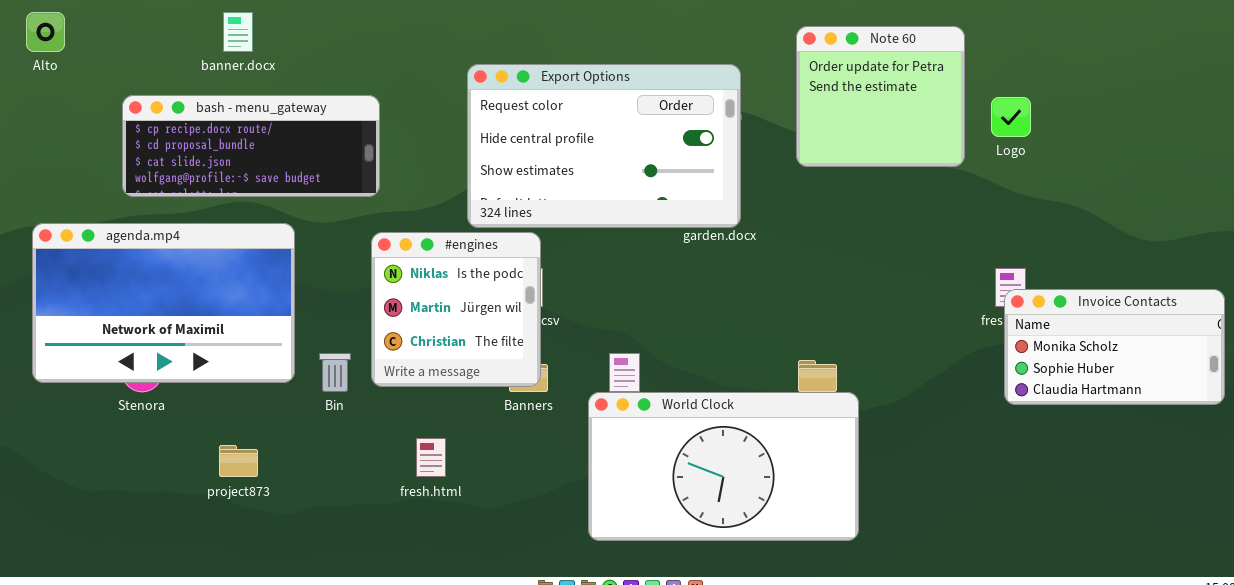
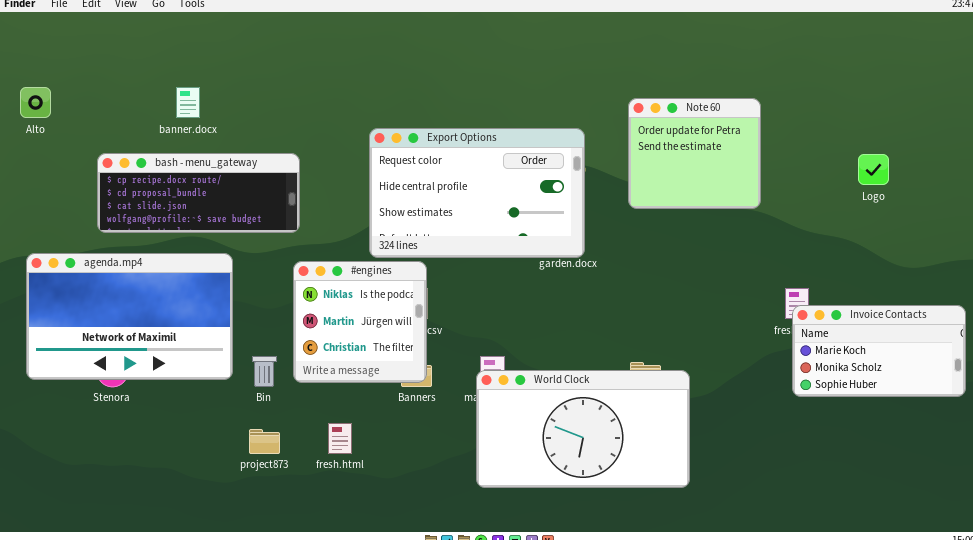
Logo: [991,97,1031,137] -> [858,154,889,185], moved
Invoice Contacts: [1004,289,1225,405] -> [792,305,966,397], scrolled up 1 row
World Clock: [588,392,859,541] -> [476,370,690,488], moved
project873: [219,445,258,477] -> [249,429,280,454], moved

